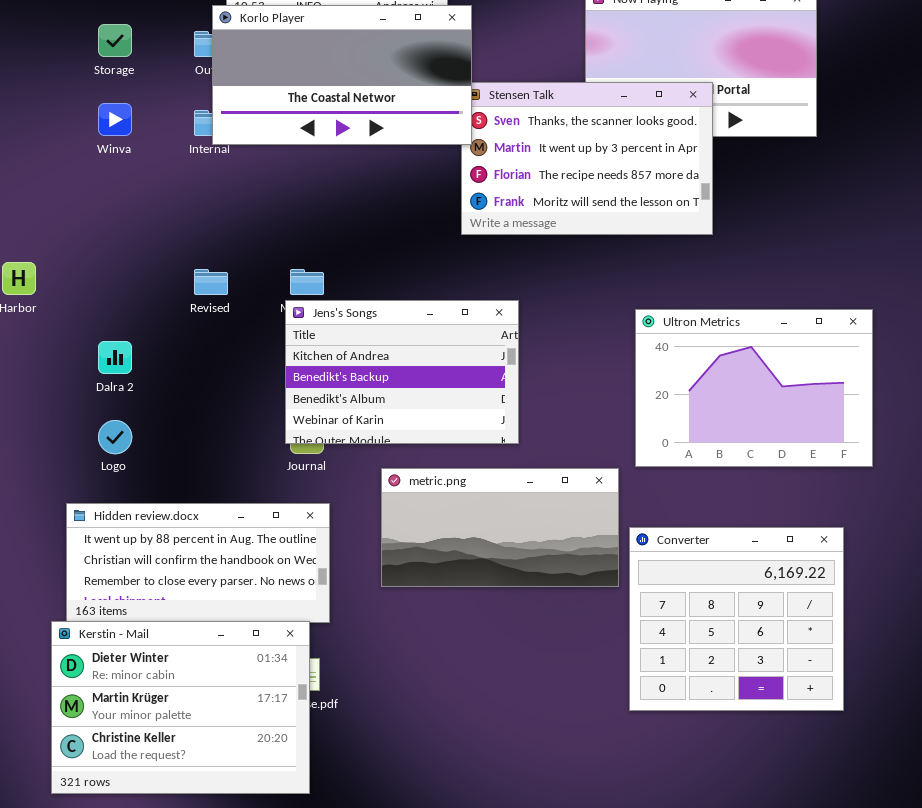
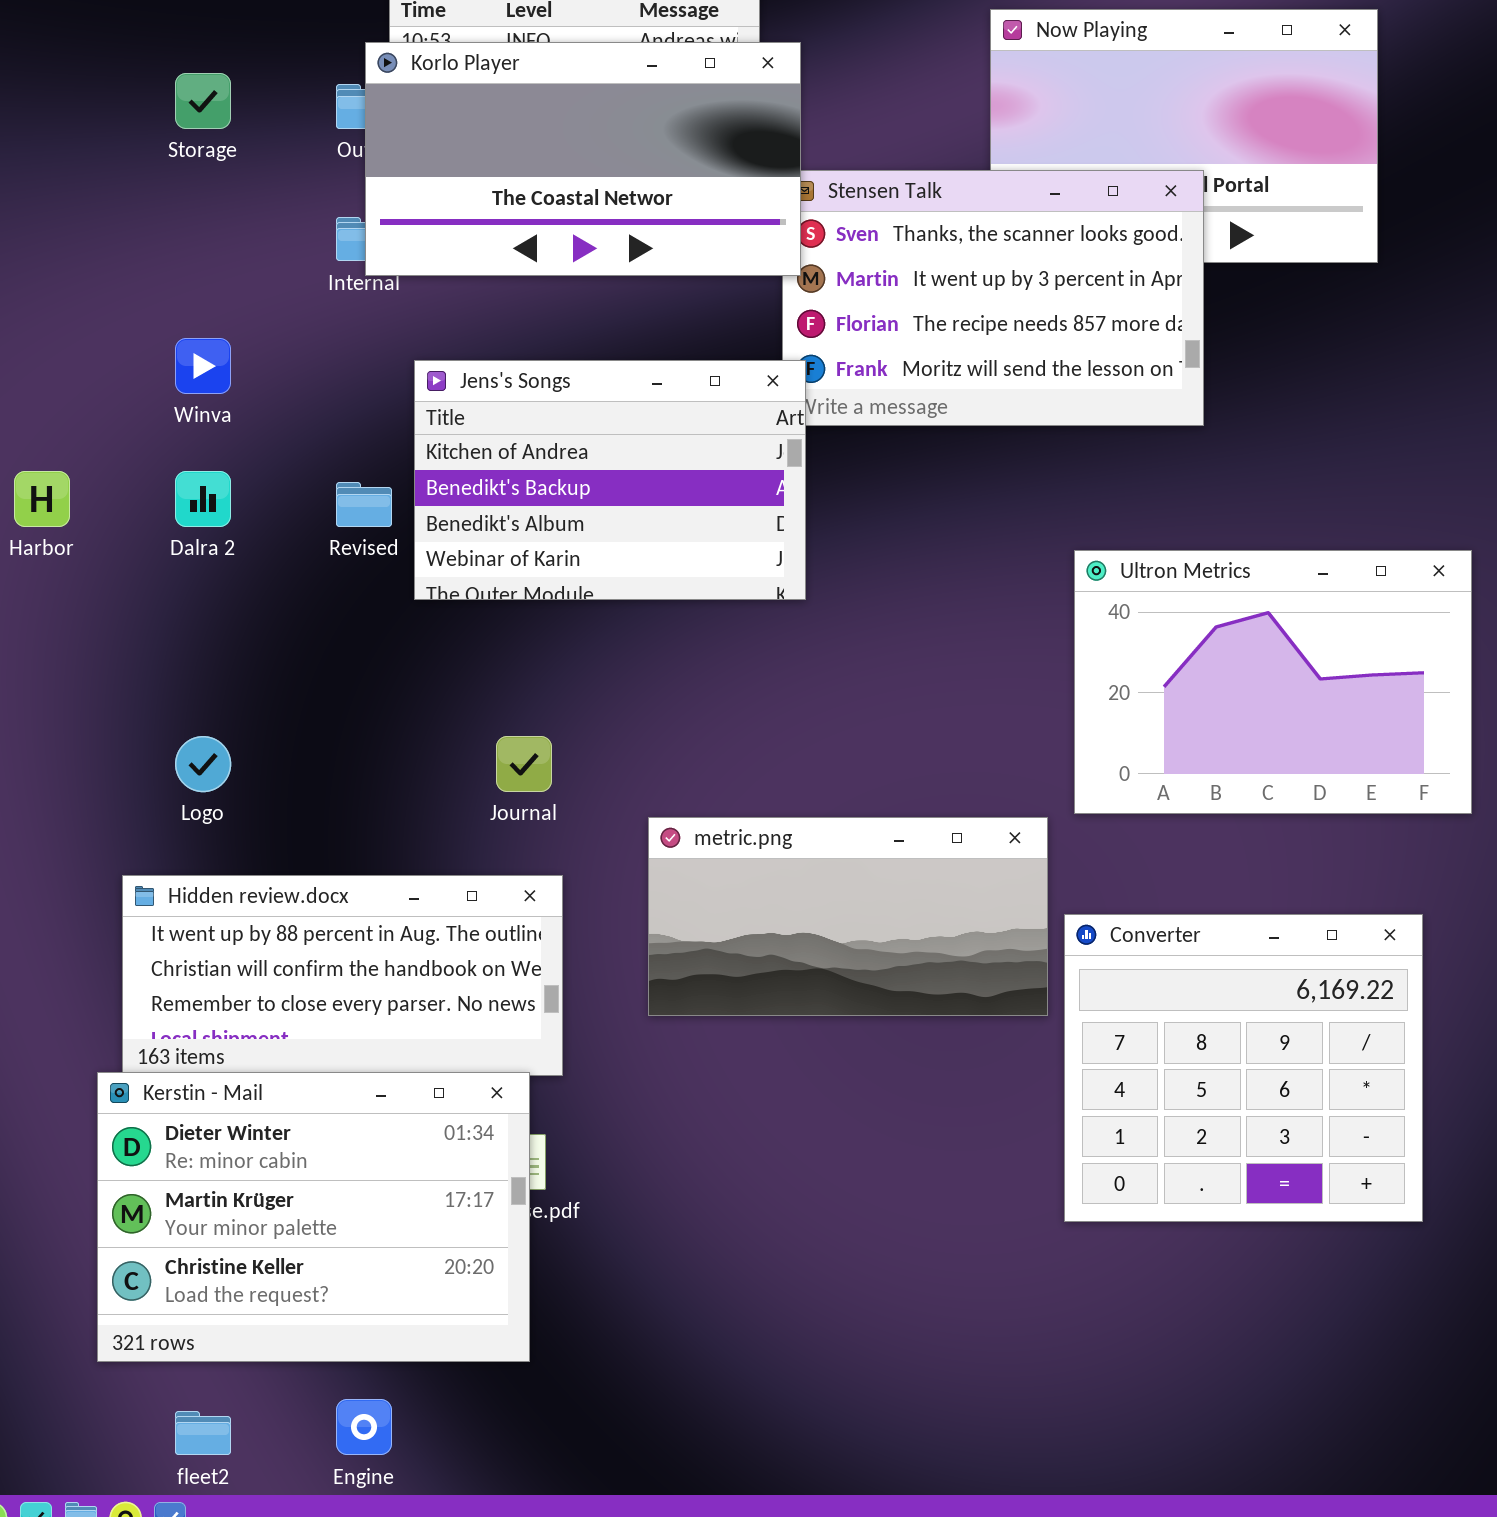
Winva: [98,103,132,136] -> [175,338,231,394], moved
Jens's Songs: [285,300,519,444] -> [414,360,806,600], moved
Dalra 2: [98,341,132,374] -> [175,471,231,527], moved

